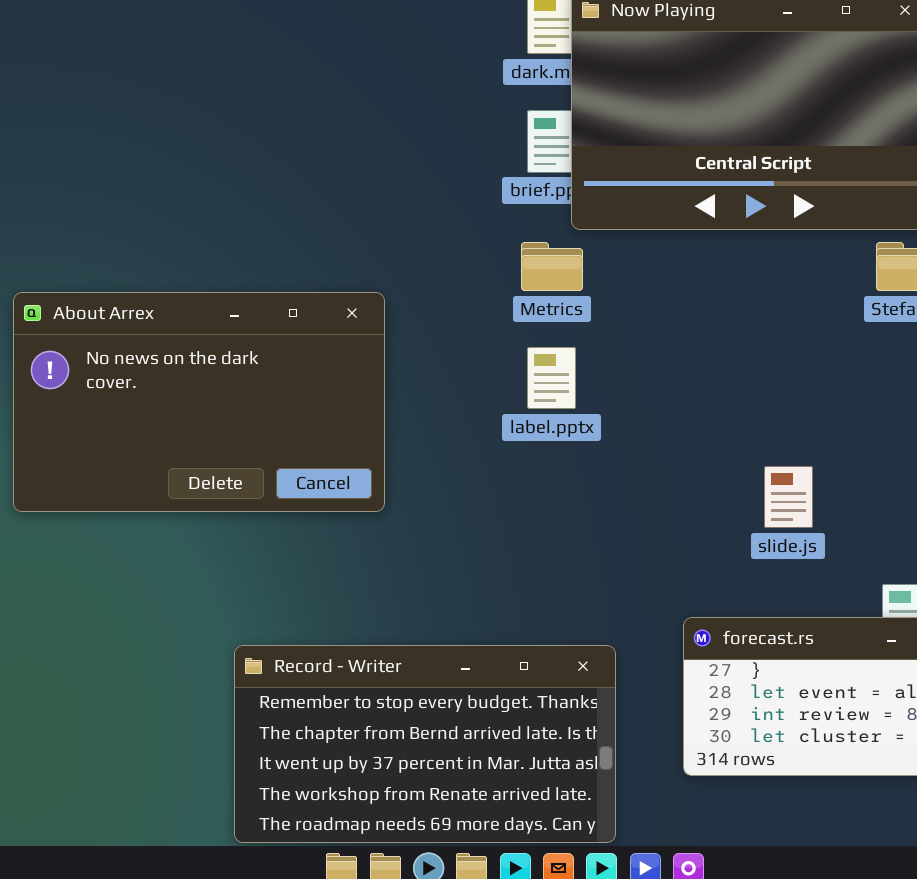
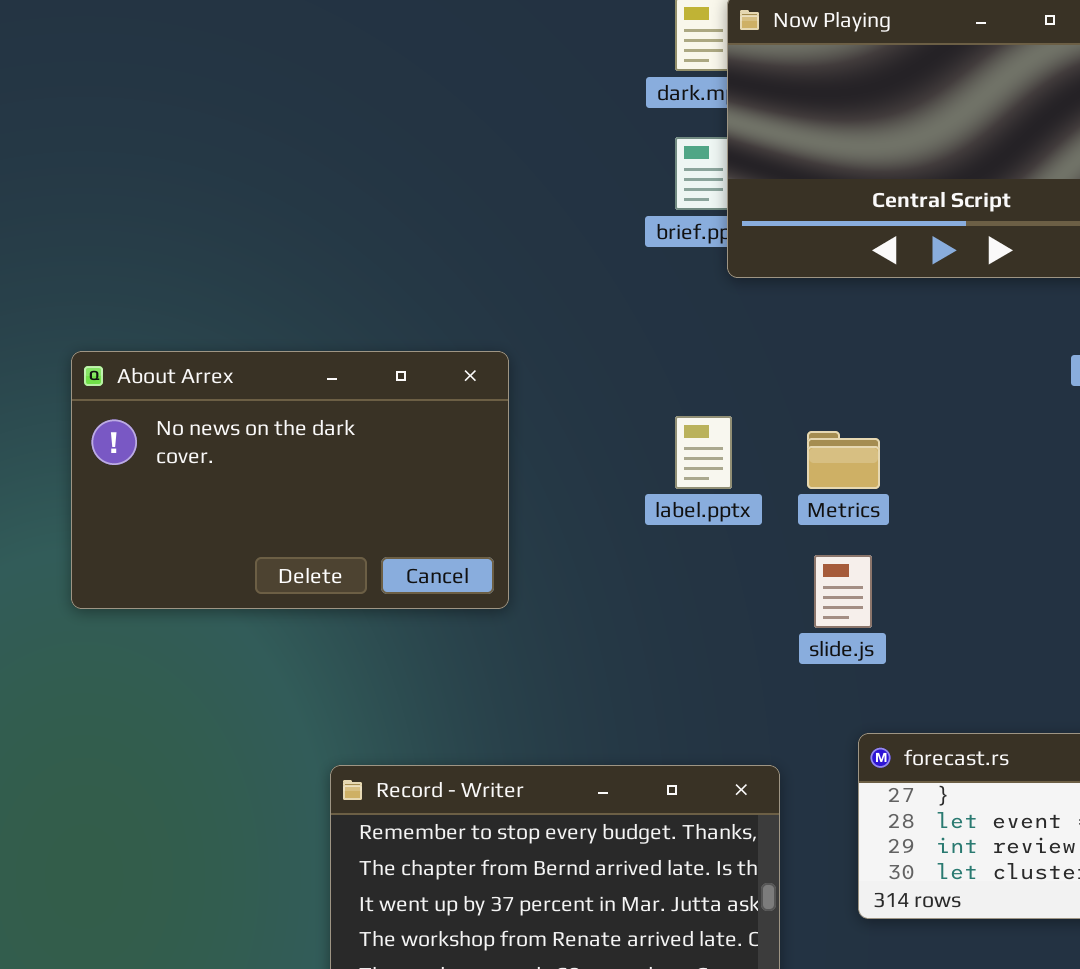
Metrics: [521,242,583,291] -> [807,431,880,489], moved
slide.js: [764,466,813,528] -> [814,555,872,628], moved

